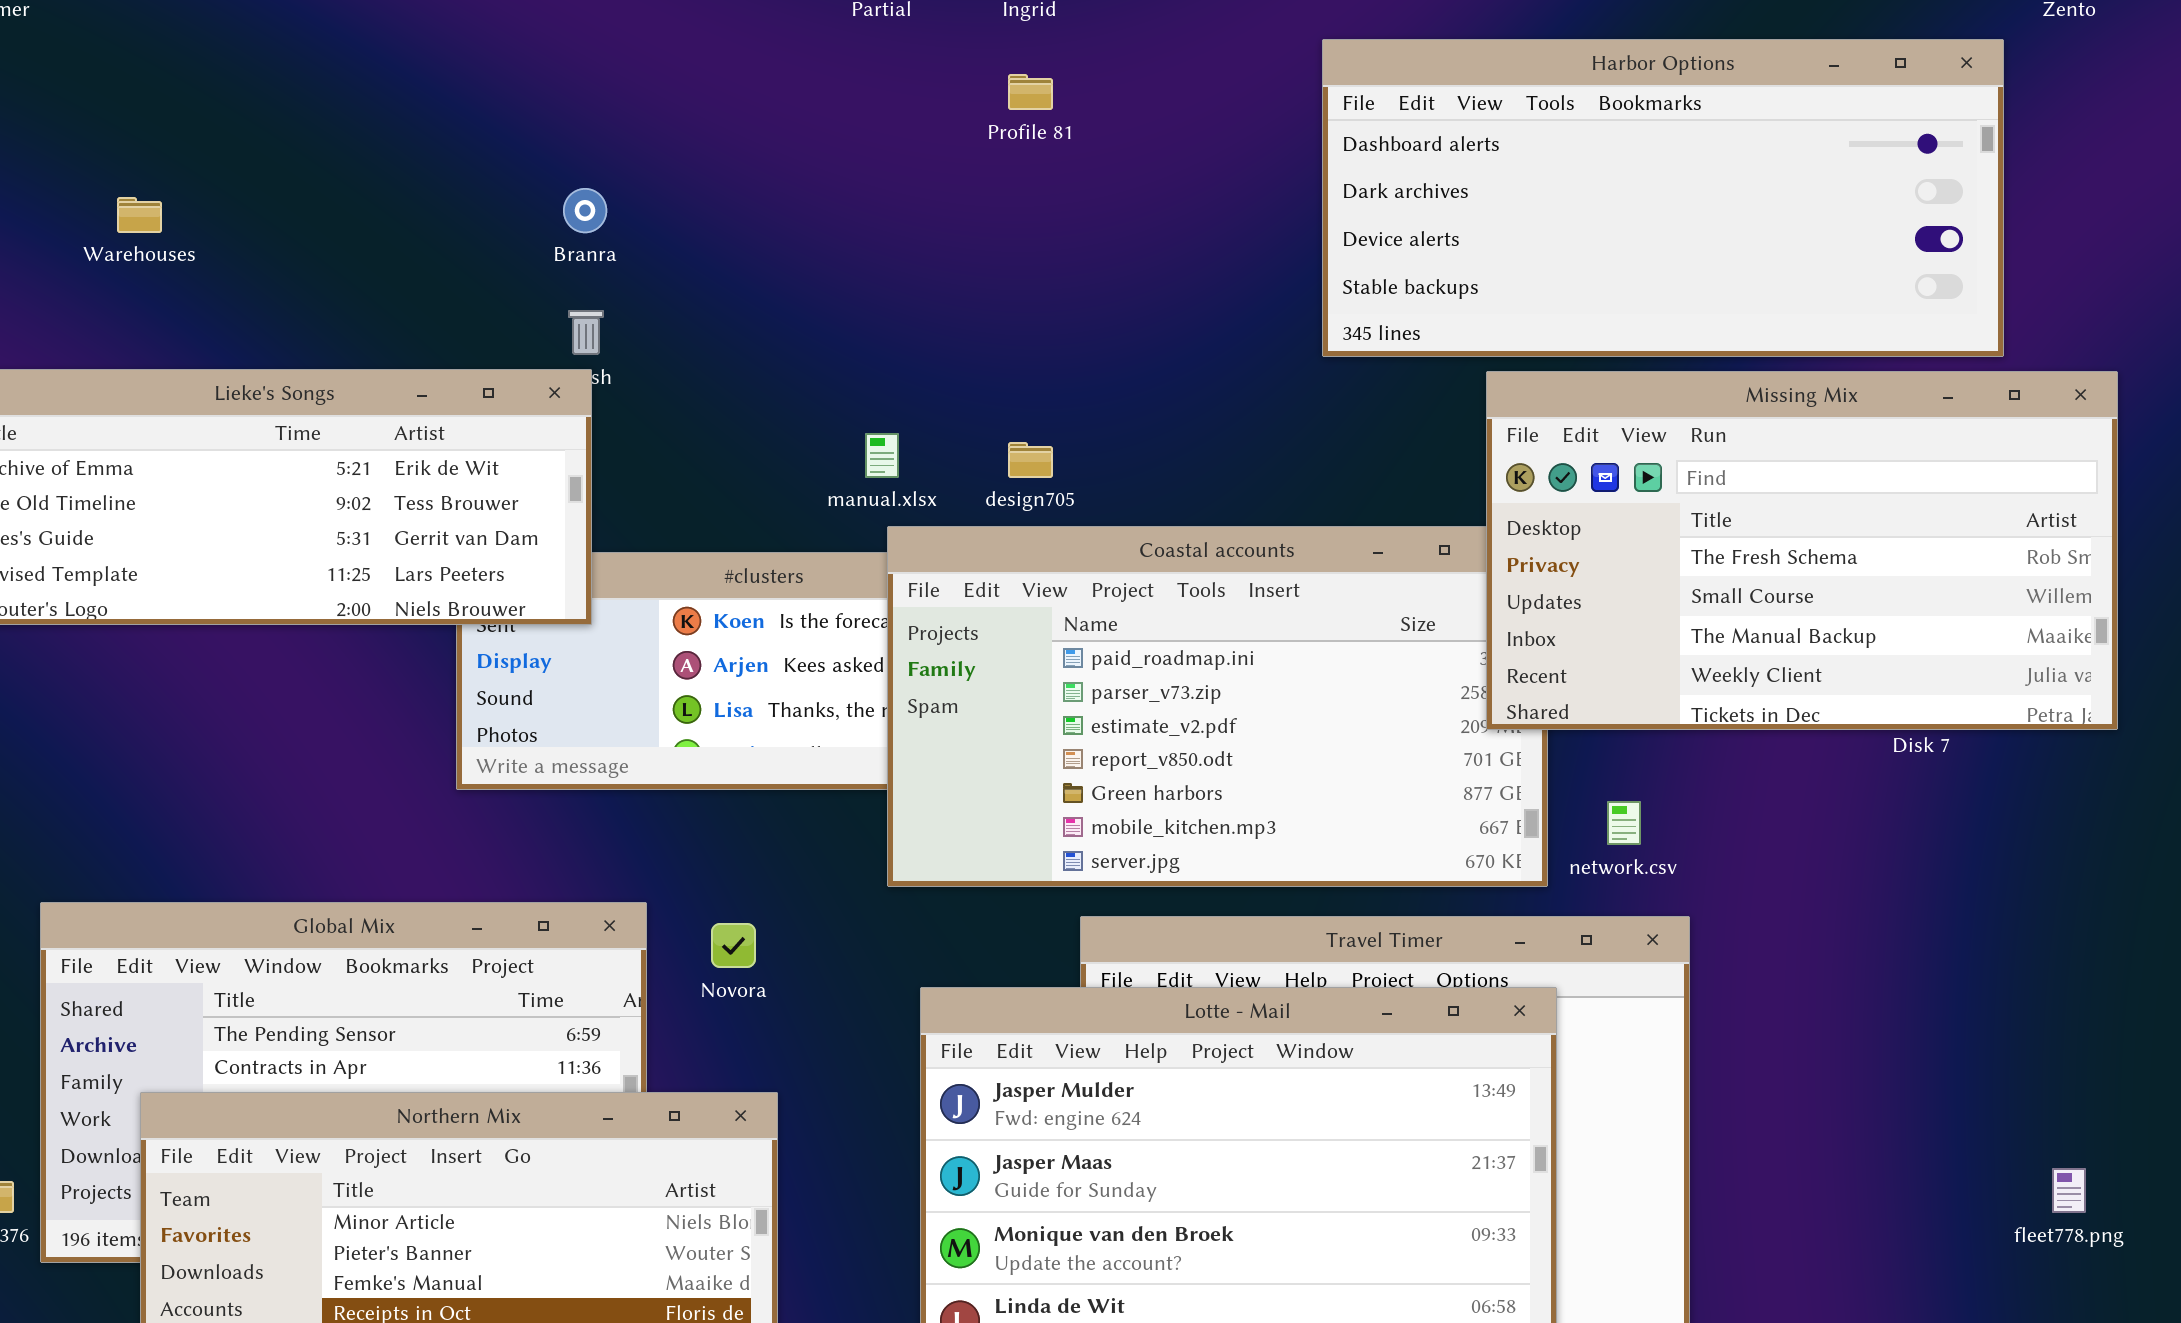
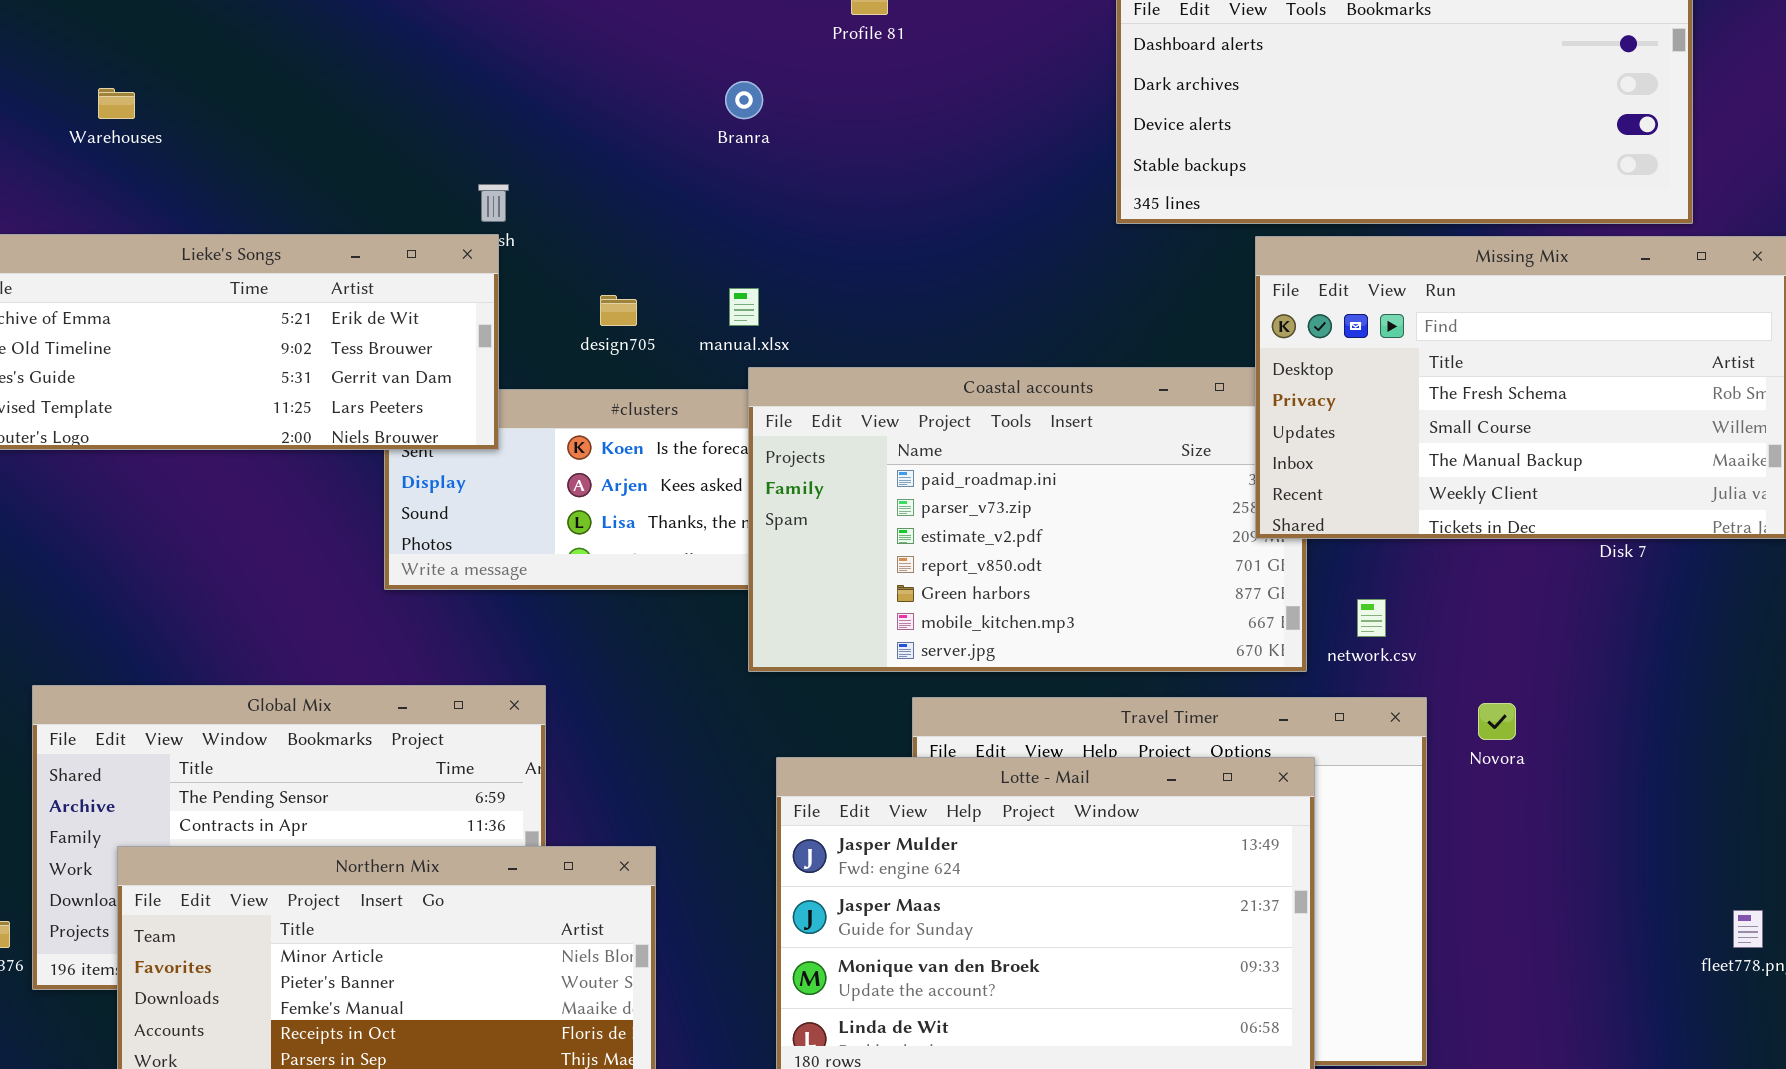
Branra: [563,188,607,233] -> [725,81,763,119], moved
design705: [1008,442,1053,478] -> [600,295,637,326], moved
Novora: [711,923,756,968] -> [1478,703,1516,740], moved

